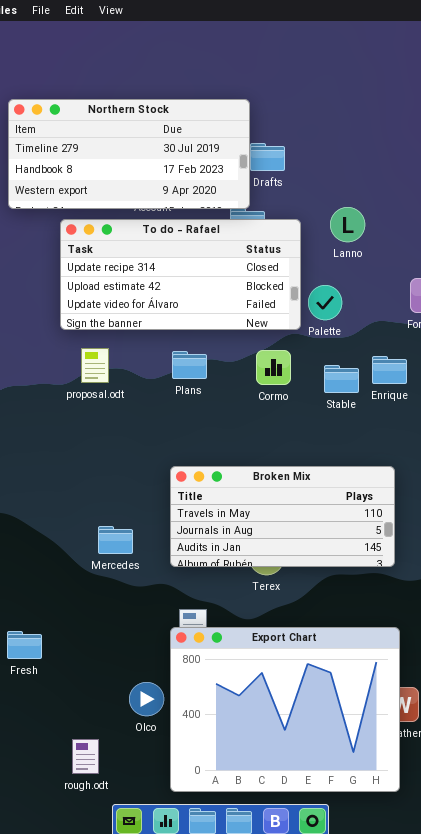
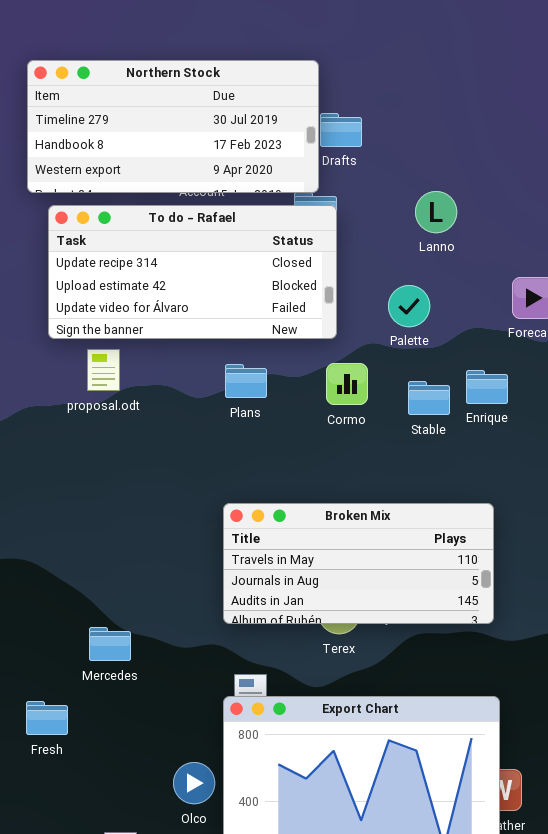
To do - Rafael: [60,219,301,330] -> [48,205,337,339], moved
proposal.odt: [81,348,109,383] -> [87,349,120,391], moved
Mercedes: [98,526,133,554] -> [89,627,131,661], moved

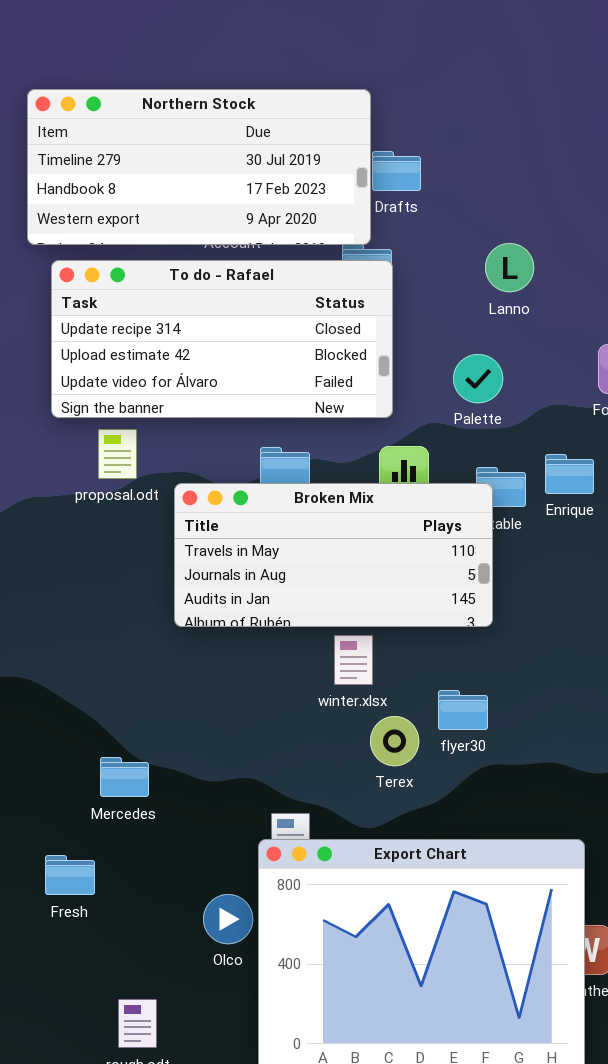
Broken Mix: [223,503,494,624] -> [174,483,493,627], moved
Fresh: [26,701,68,735] -> [45,855,95,895], moved
Olco: [173,762,215,804] -> [203,894,253,944], moved

